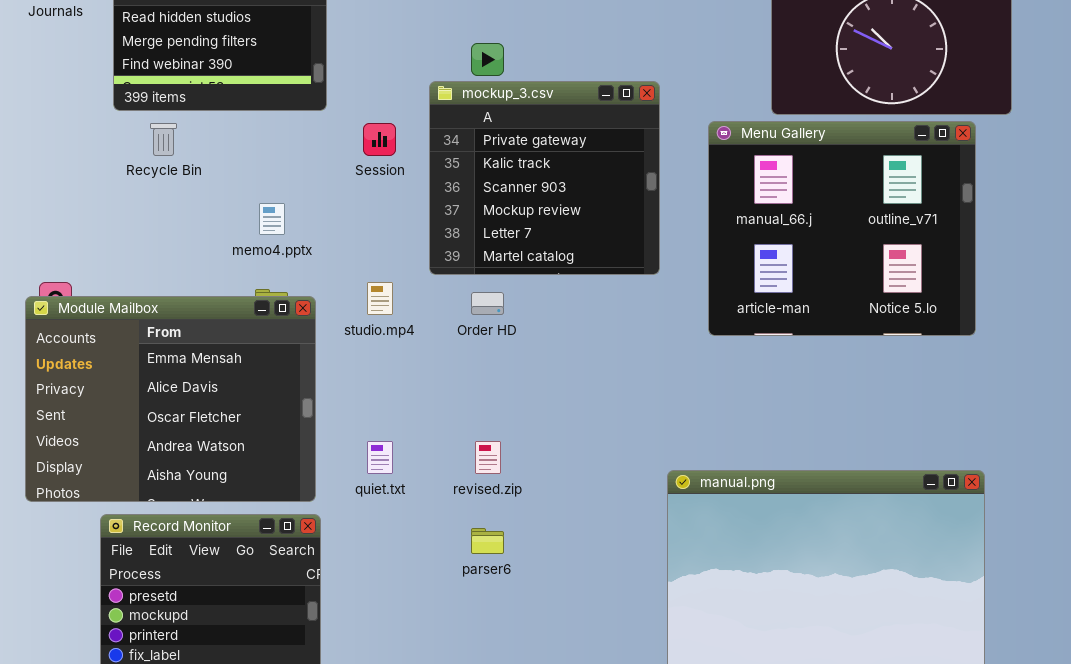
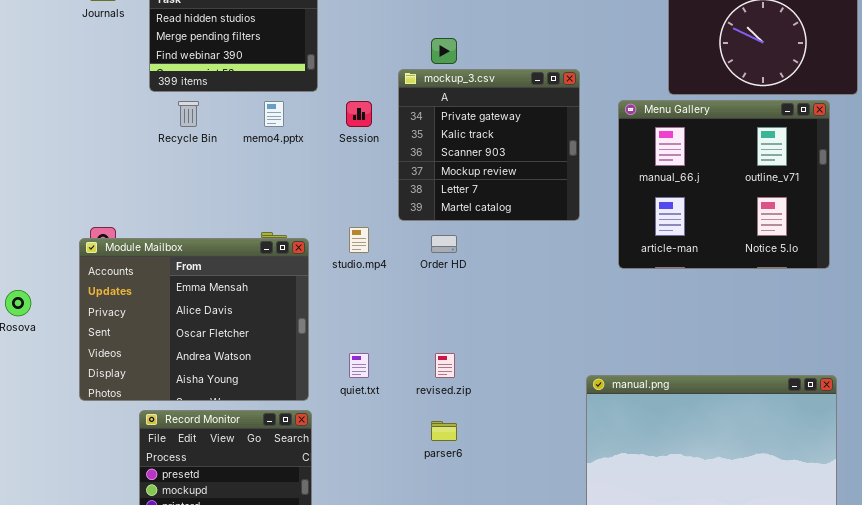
memo4.pptx: [259,203,285,235] -> [264,101,284,127], moved

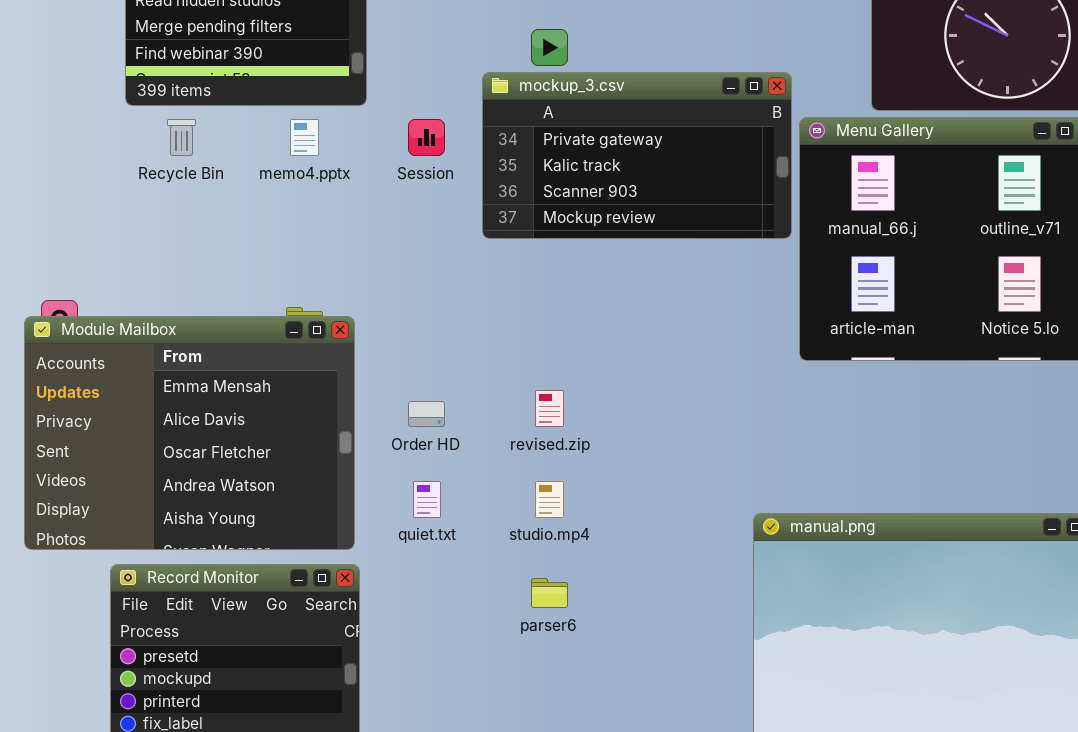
mockup_3.csv: [398,69,580,221] -> [482,72,792,239], resized
studio.mp4: [349,227,369,253] -> [535,481,564,518], moved
Order HD: [431,235,457,253] -> [408,401,445,427], moved
revised.zip: [435,353,455,378] -> [535,390,564,427], moved

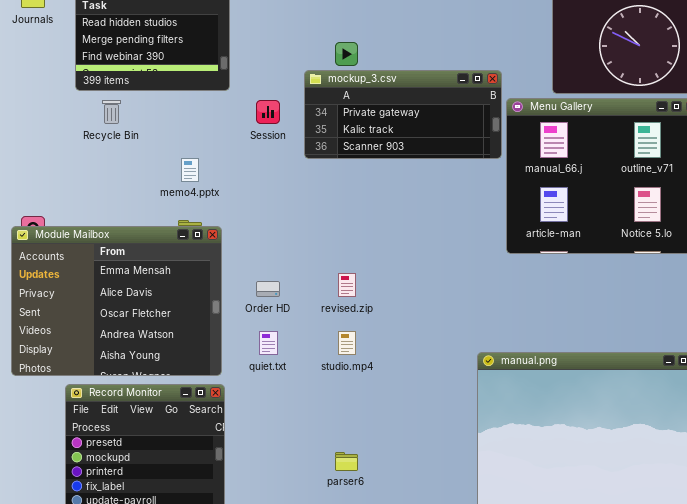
mockup_3.csv: [482,72,792,239] -> [304,70,502,159], resized
memo4.pptx: [290,119,319,156] -> [181,158,199,182], moved
parser6: [531,578,568,608] -> [335,452,358,471], moved

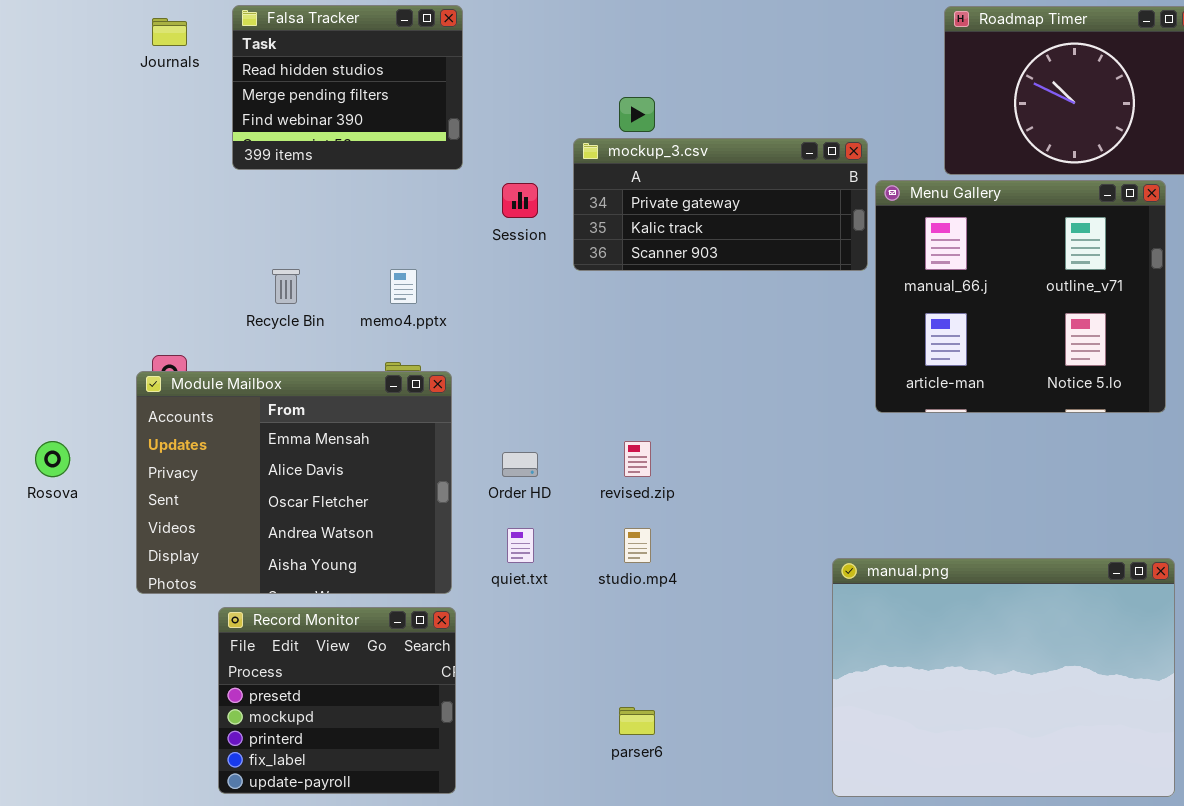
Recycle Bin: [102,100,121,124] -> [272,269,300,304], moved

